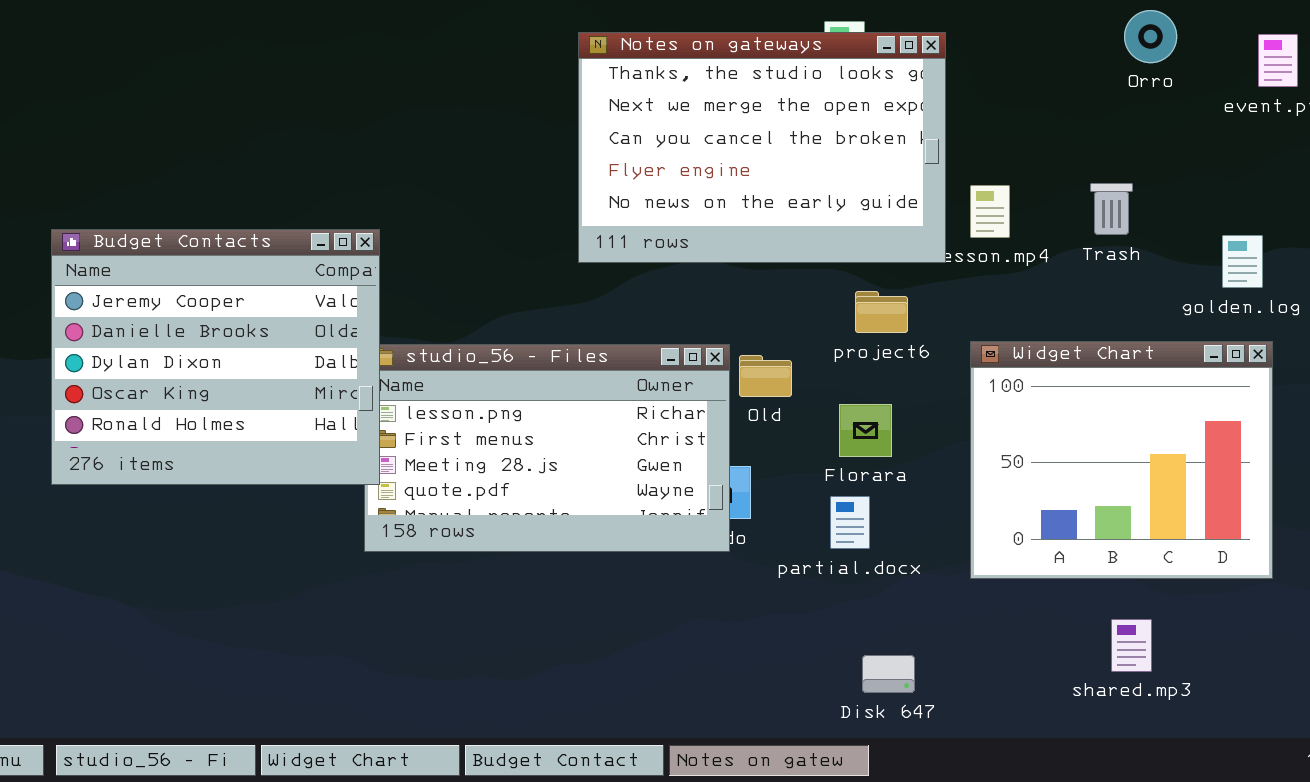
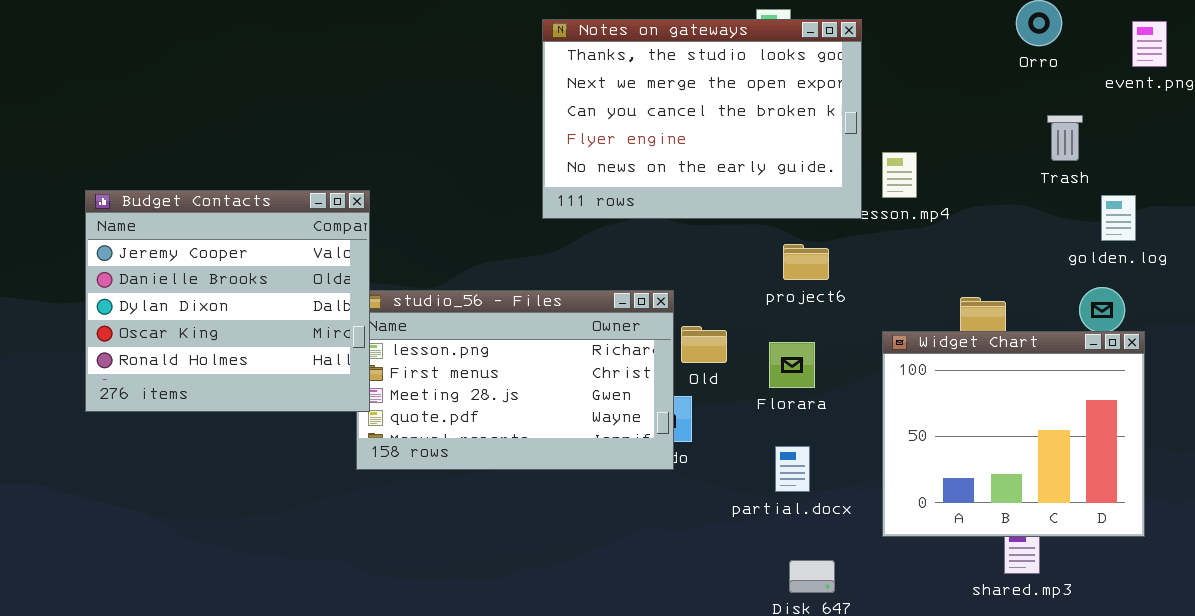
Trash: [1090,183,1133,235] -> [1047,115,1083,161], moved
Widget Chart: [970,341,1273,579] -> [882,331,1145,537], moved
Old: [739,355,792,397] -> [681,326,727,363], moved
partial.docx: [830,496,870,549] -> [775,446,810,492], moved

